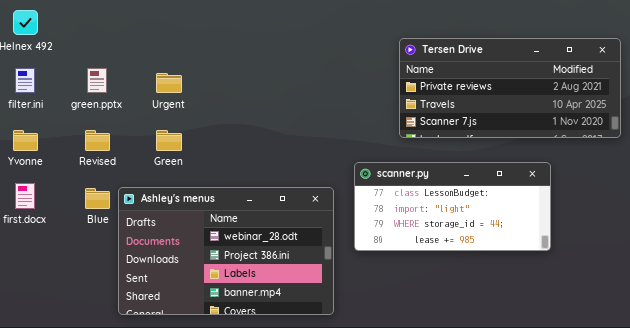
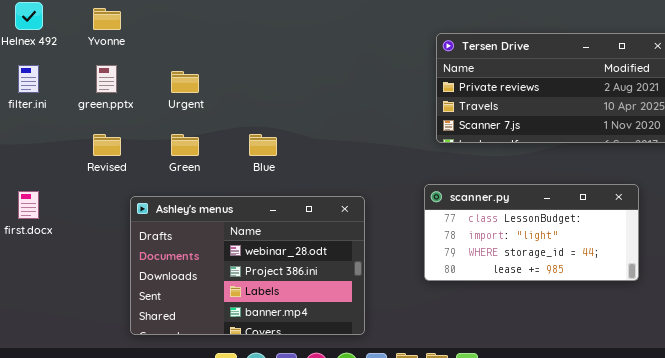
Yvonne: [13,130,38,151] -> [93,8,121,30], moved
scanner.py: [354,162,551,251] -> [424,184,639,281], moved
Blue: [85,188,110,209] -> [249,134,277,156], moved

